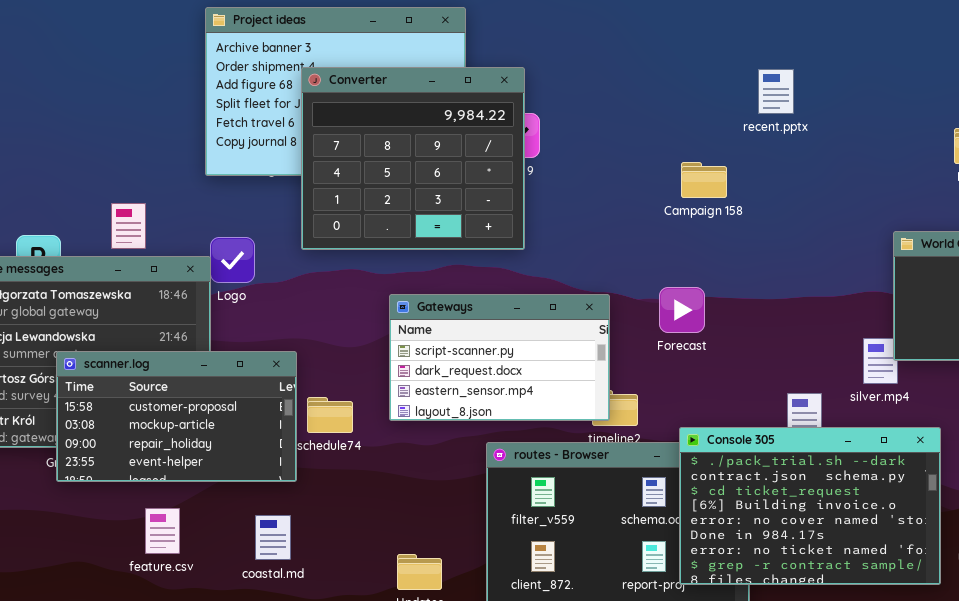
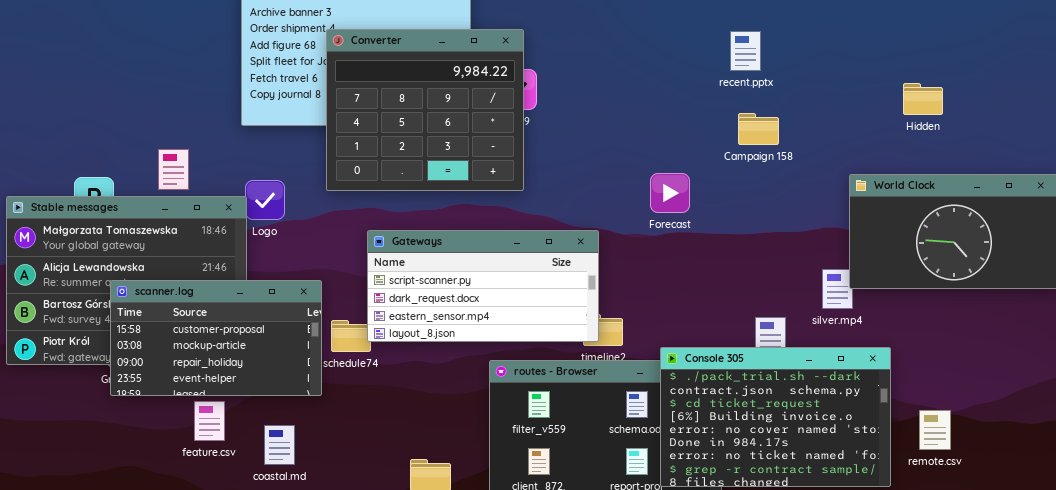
Campaign 158: [681,162,727,198] -> [738,113,779,145], moved
Forecast: [659,287,705,333] -> [650,173,690,213], moved
Gateways: [389,294,610,421] -> [367,230,599,342], resized
feature.csv: [145,508,180,554] -> [194,401,225,441], moved
coastal.md: [255,515,291,560] -> [264,425,295,465], moved

